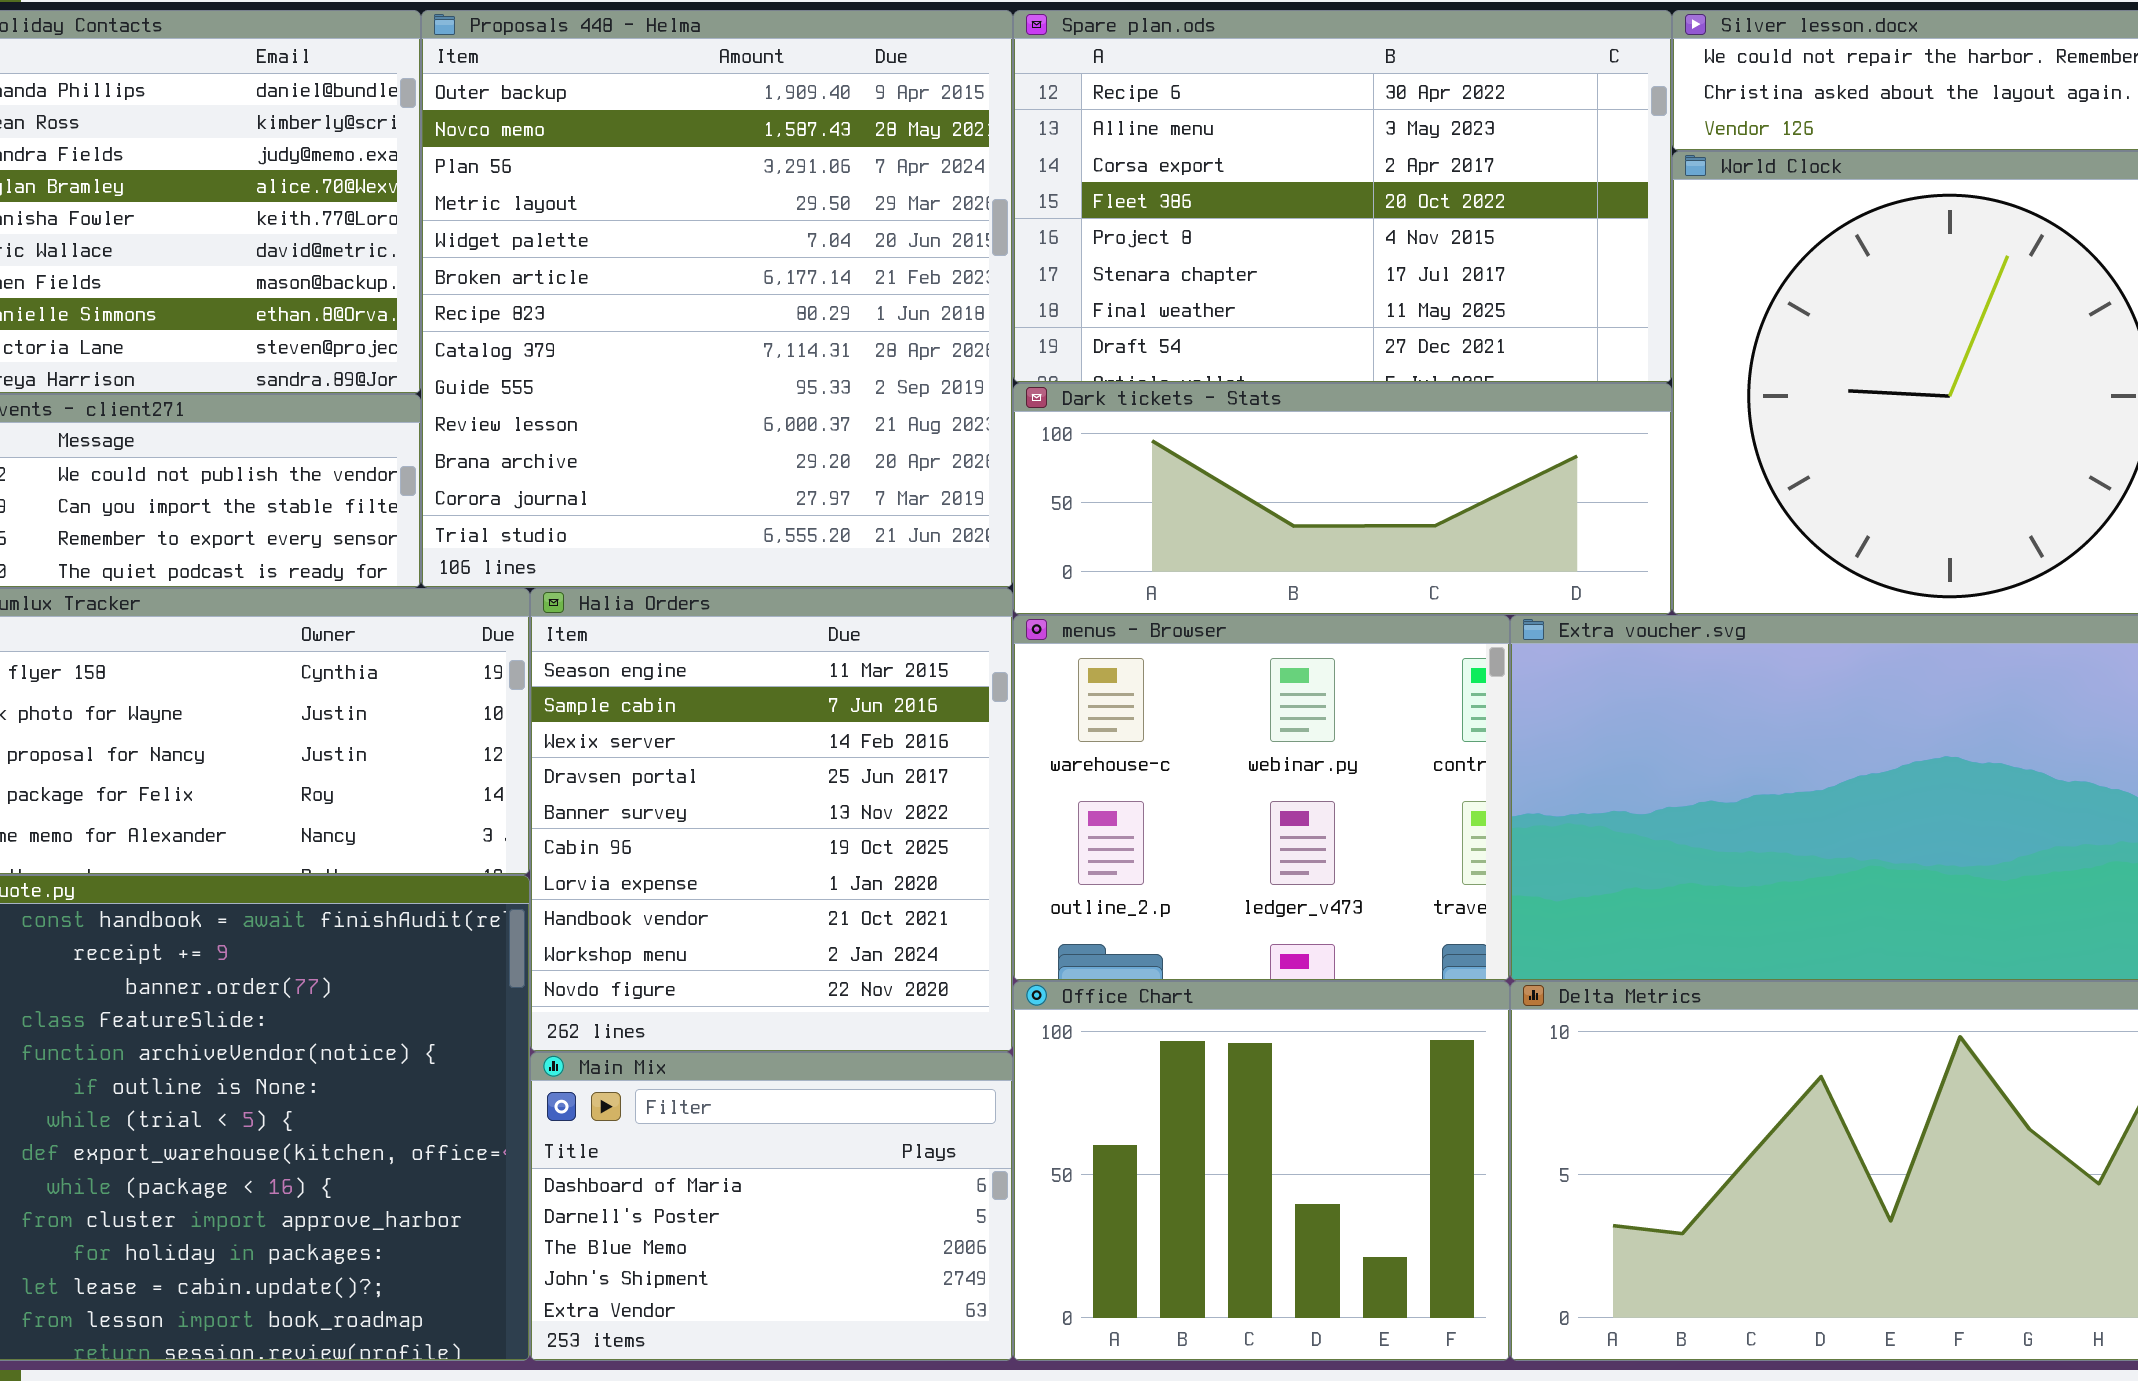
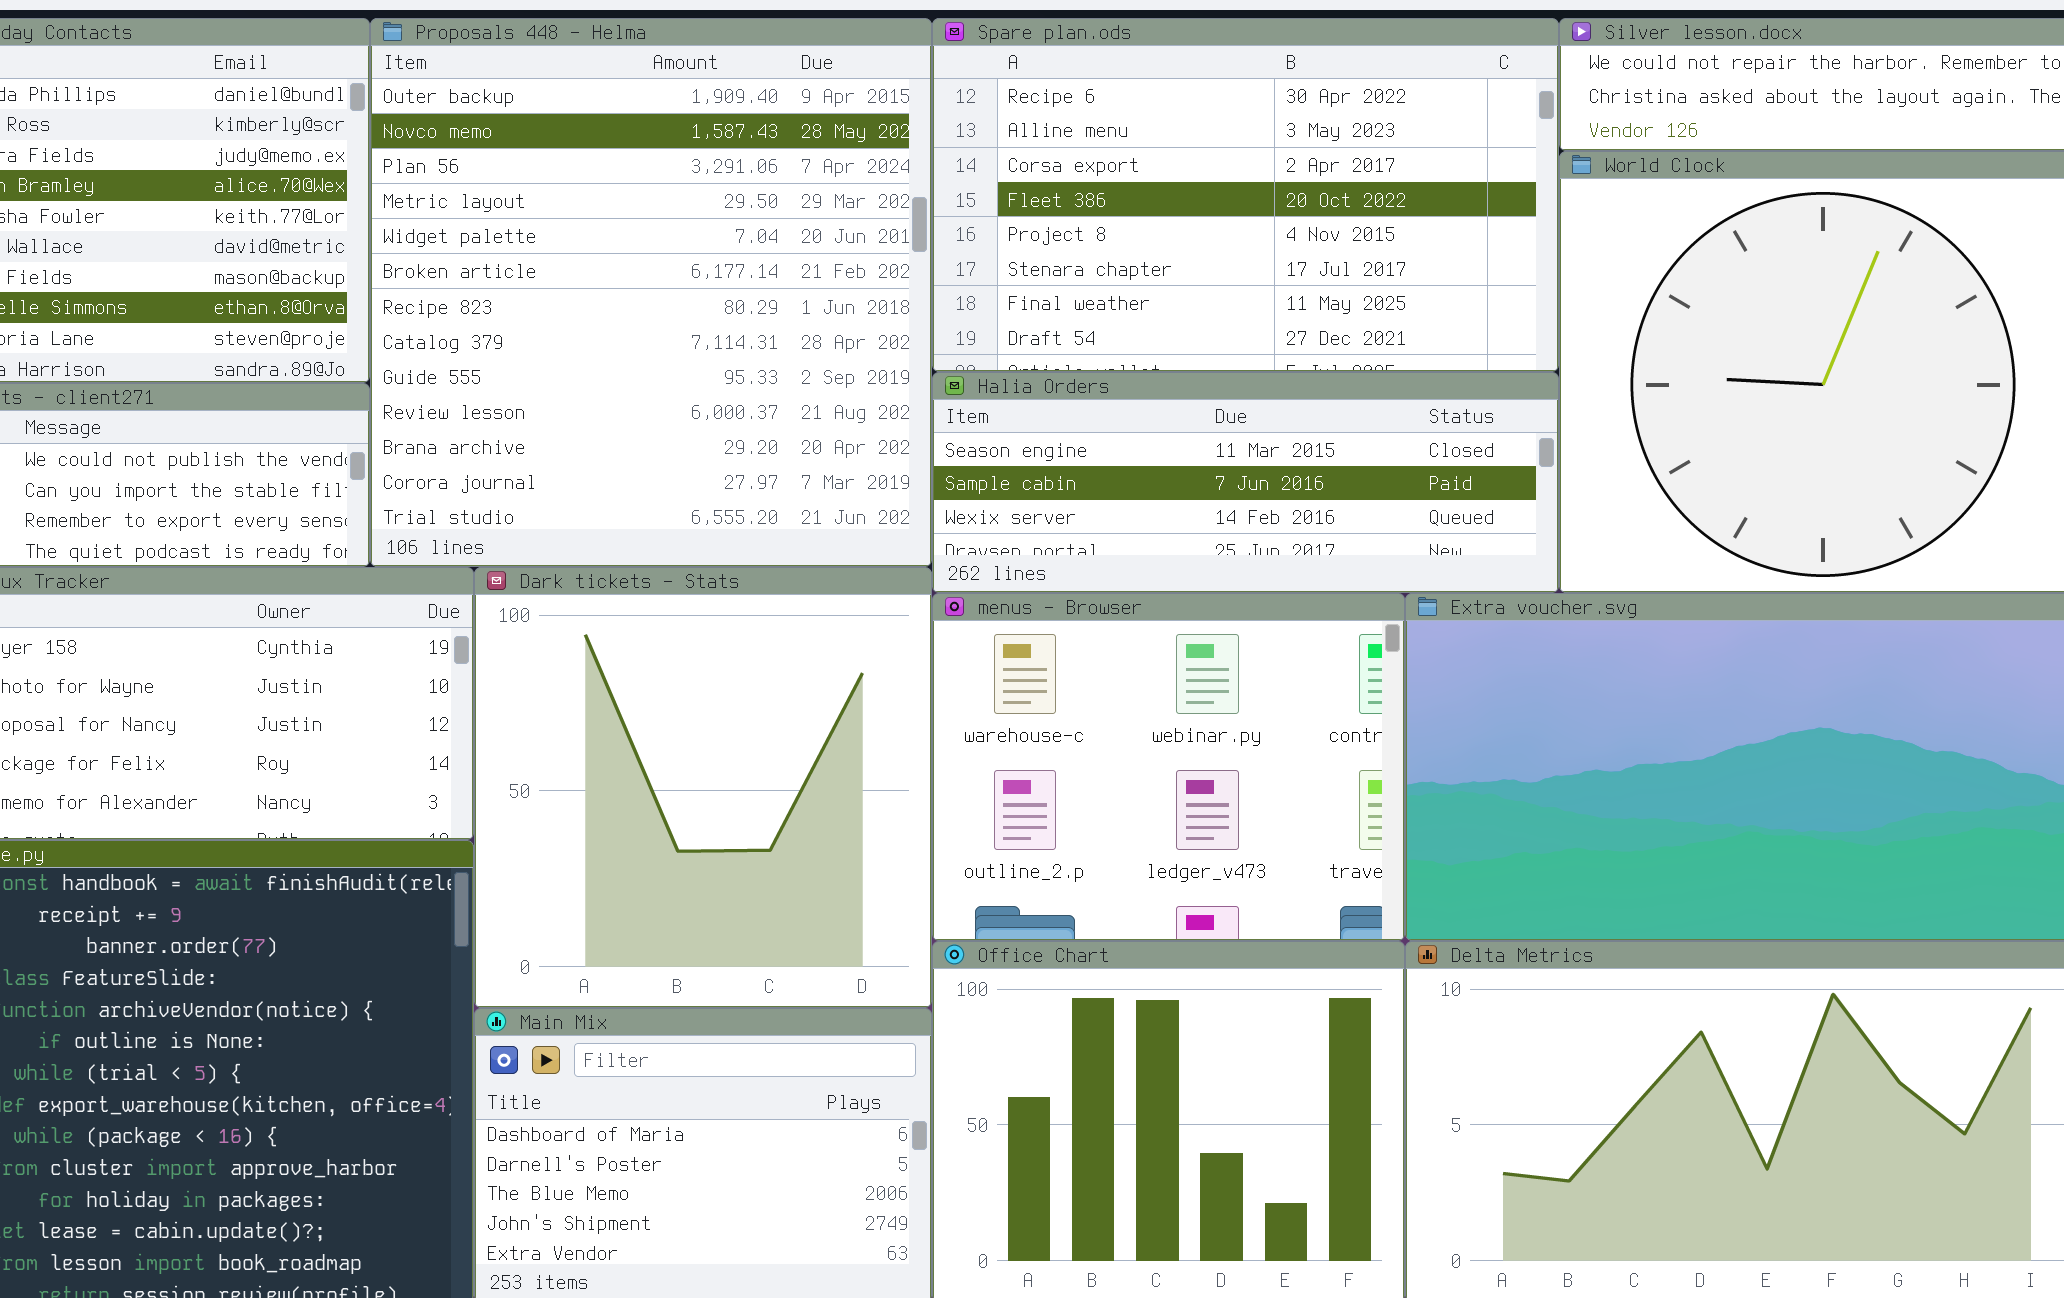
Dark tickets - Stats: [1013,383,1672,615] -> [474,567,932,1008], moved, resized
Halia Orders: [530,588,1013,1052] -> [932,372,1559,593], moved, resized

